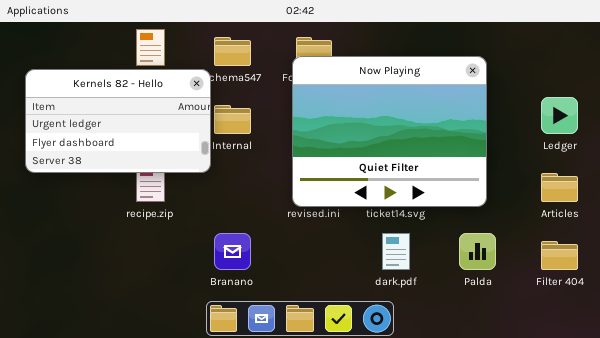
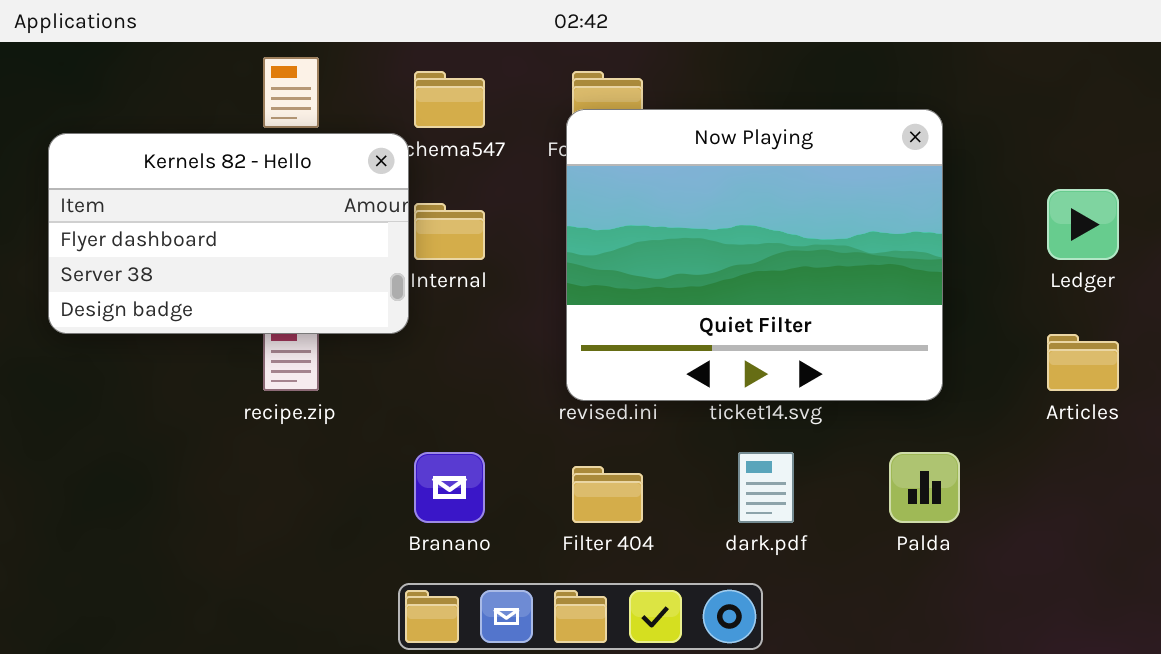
Kernels 82 - Hello: [25,69,211,173] -> [48,133,409,334], scrolled down 1 row
Filter 404: [541,241,578,270] -> [572,466,643,523], moved

